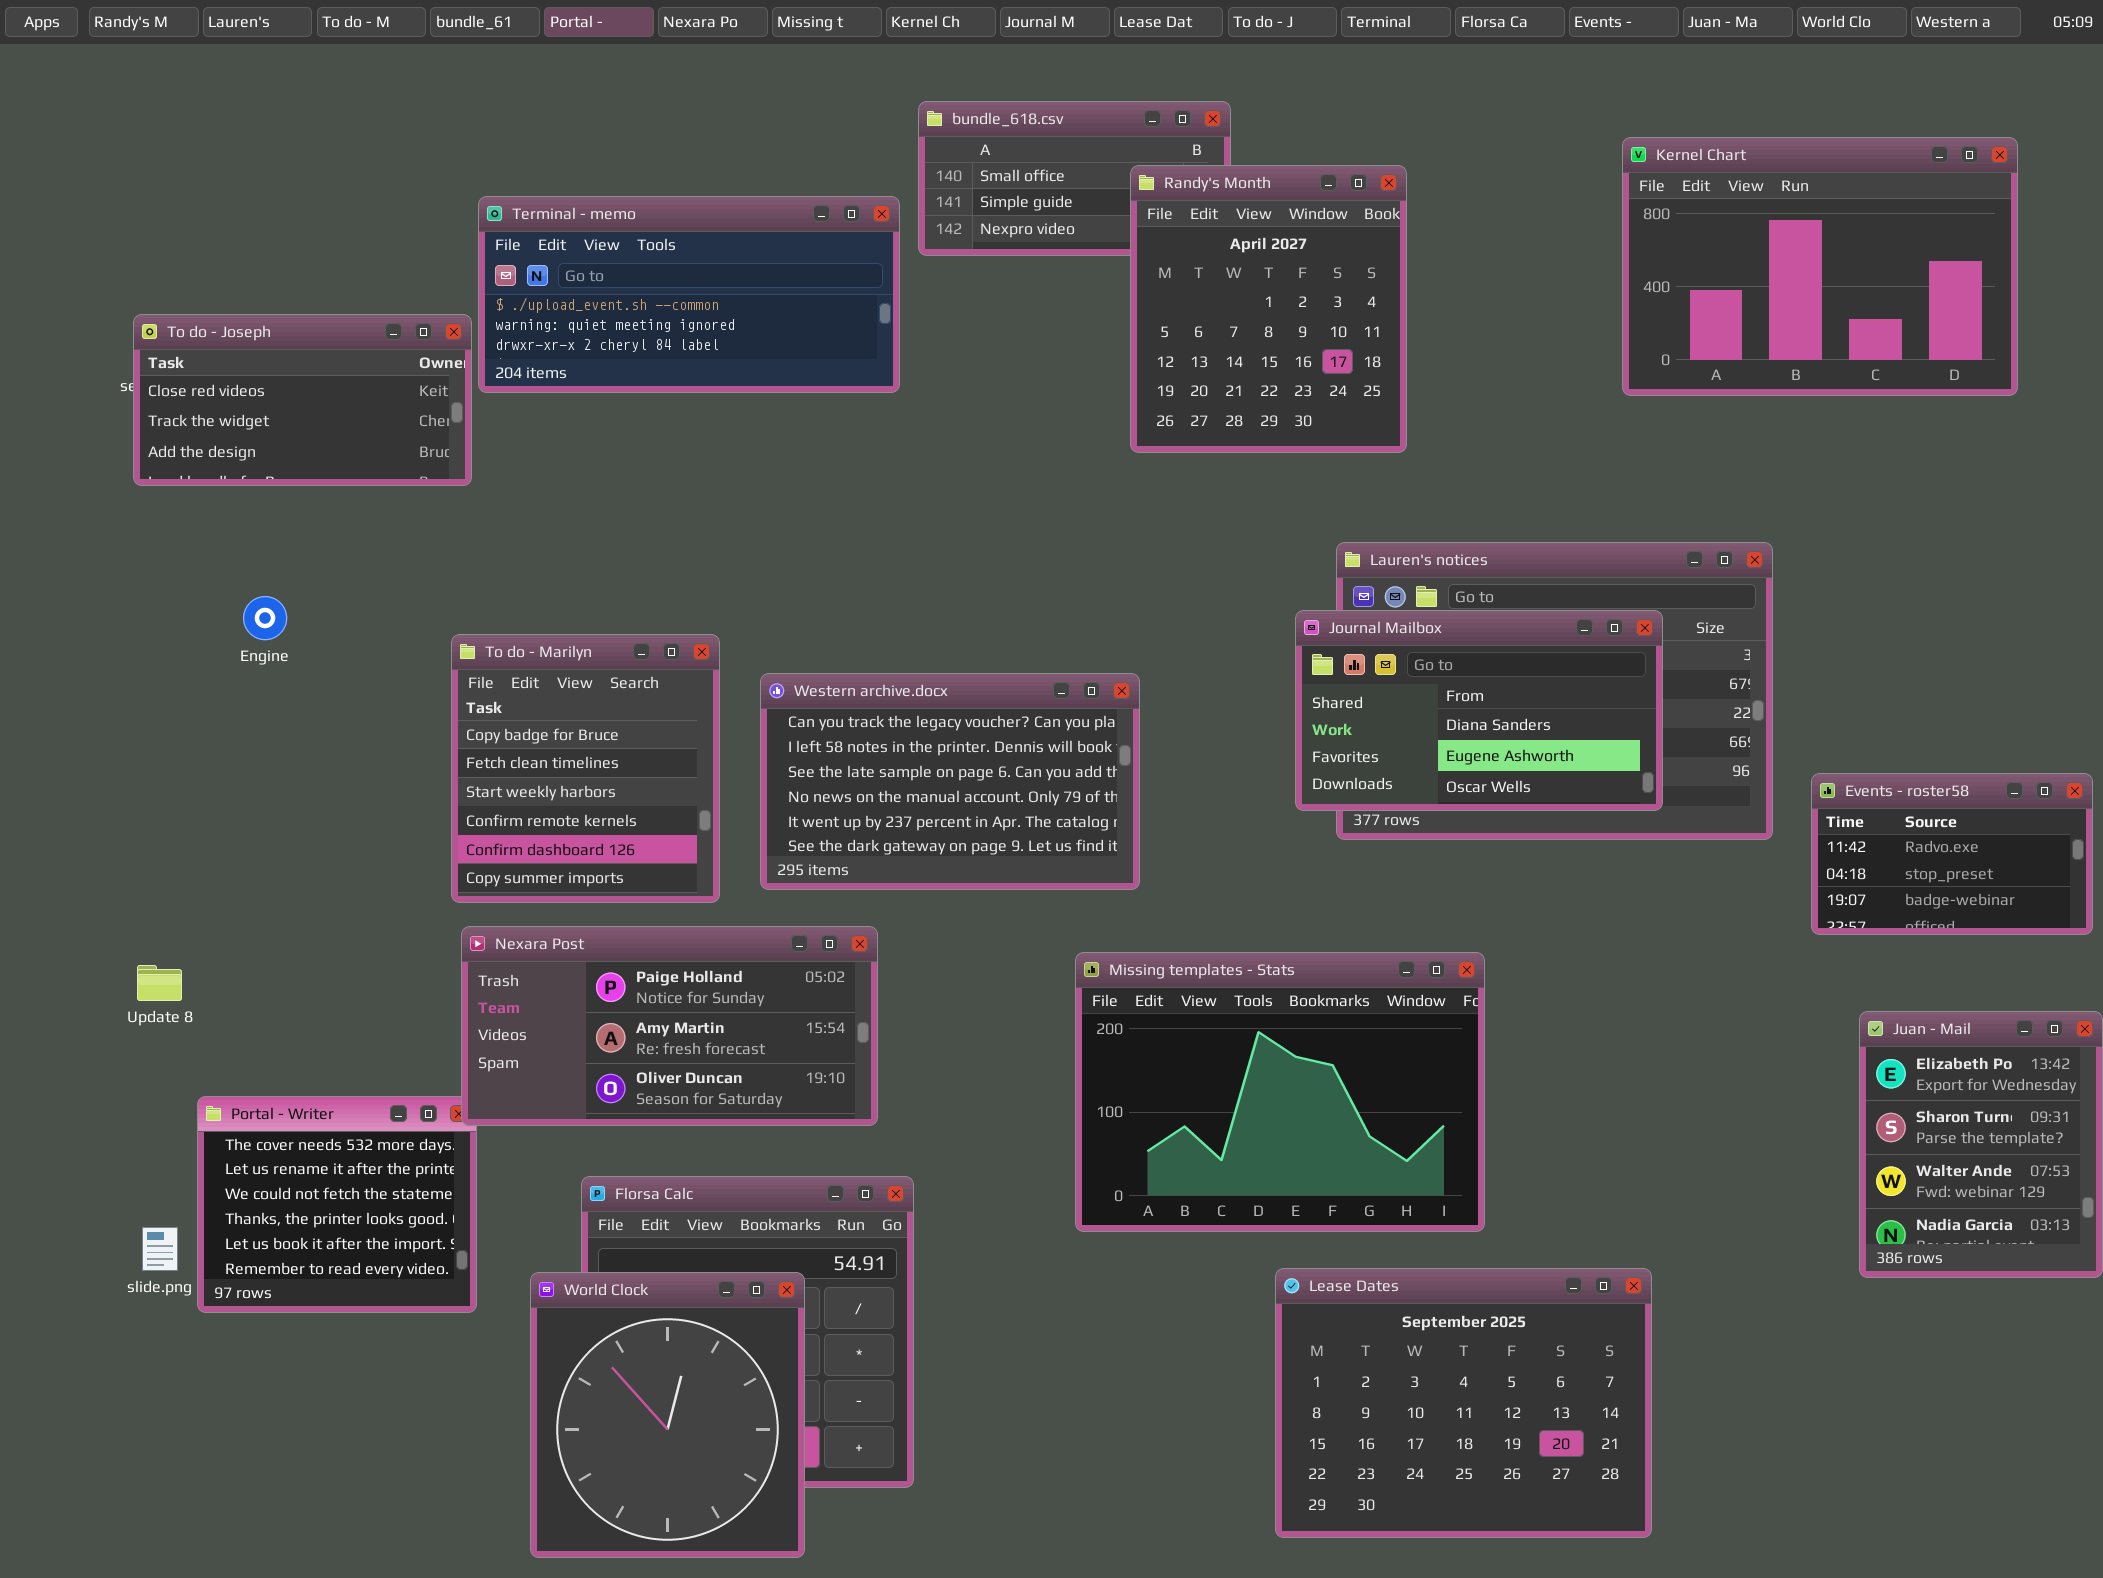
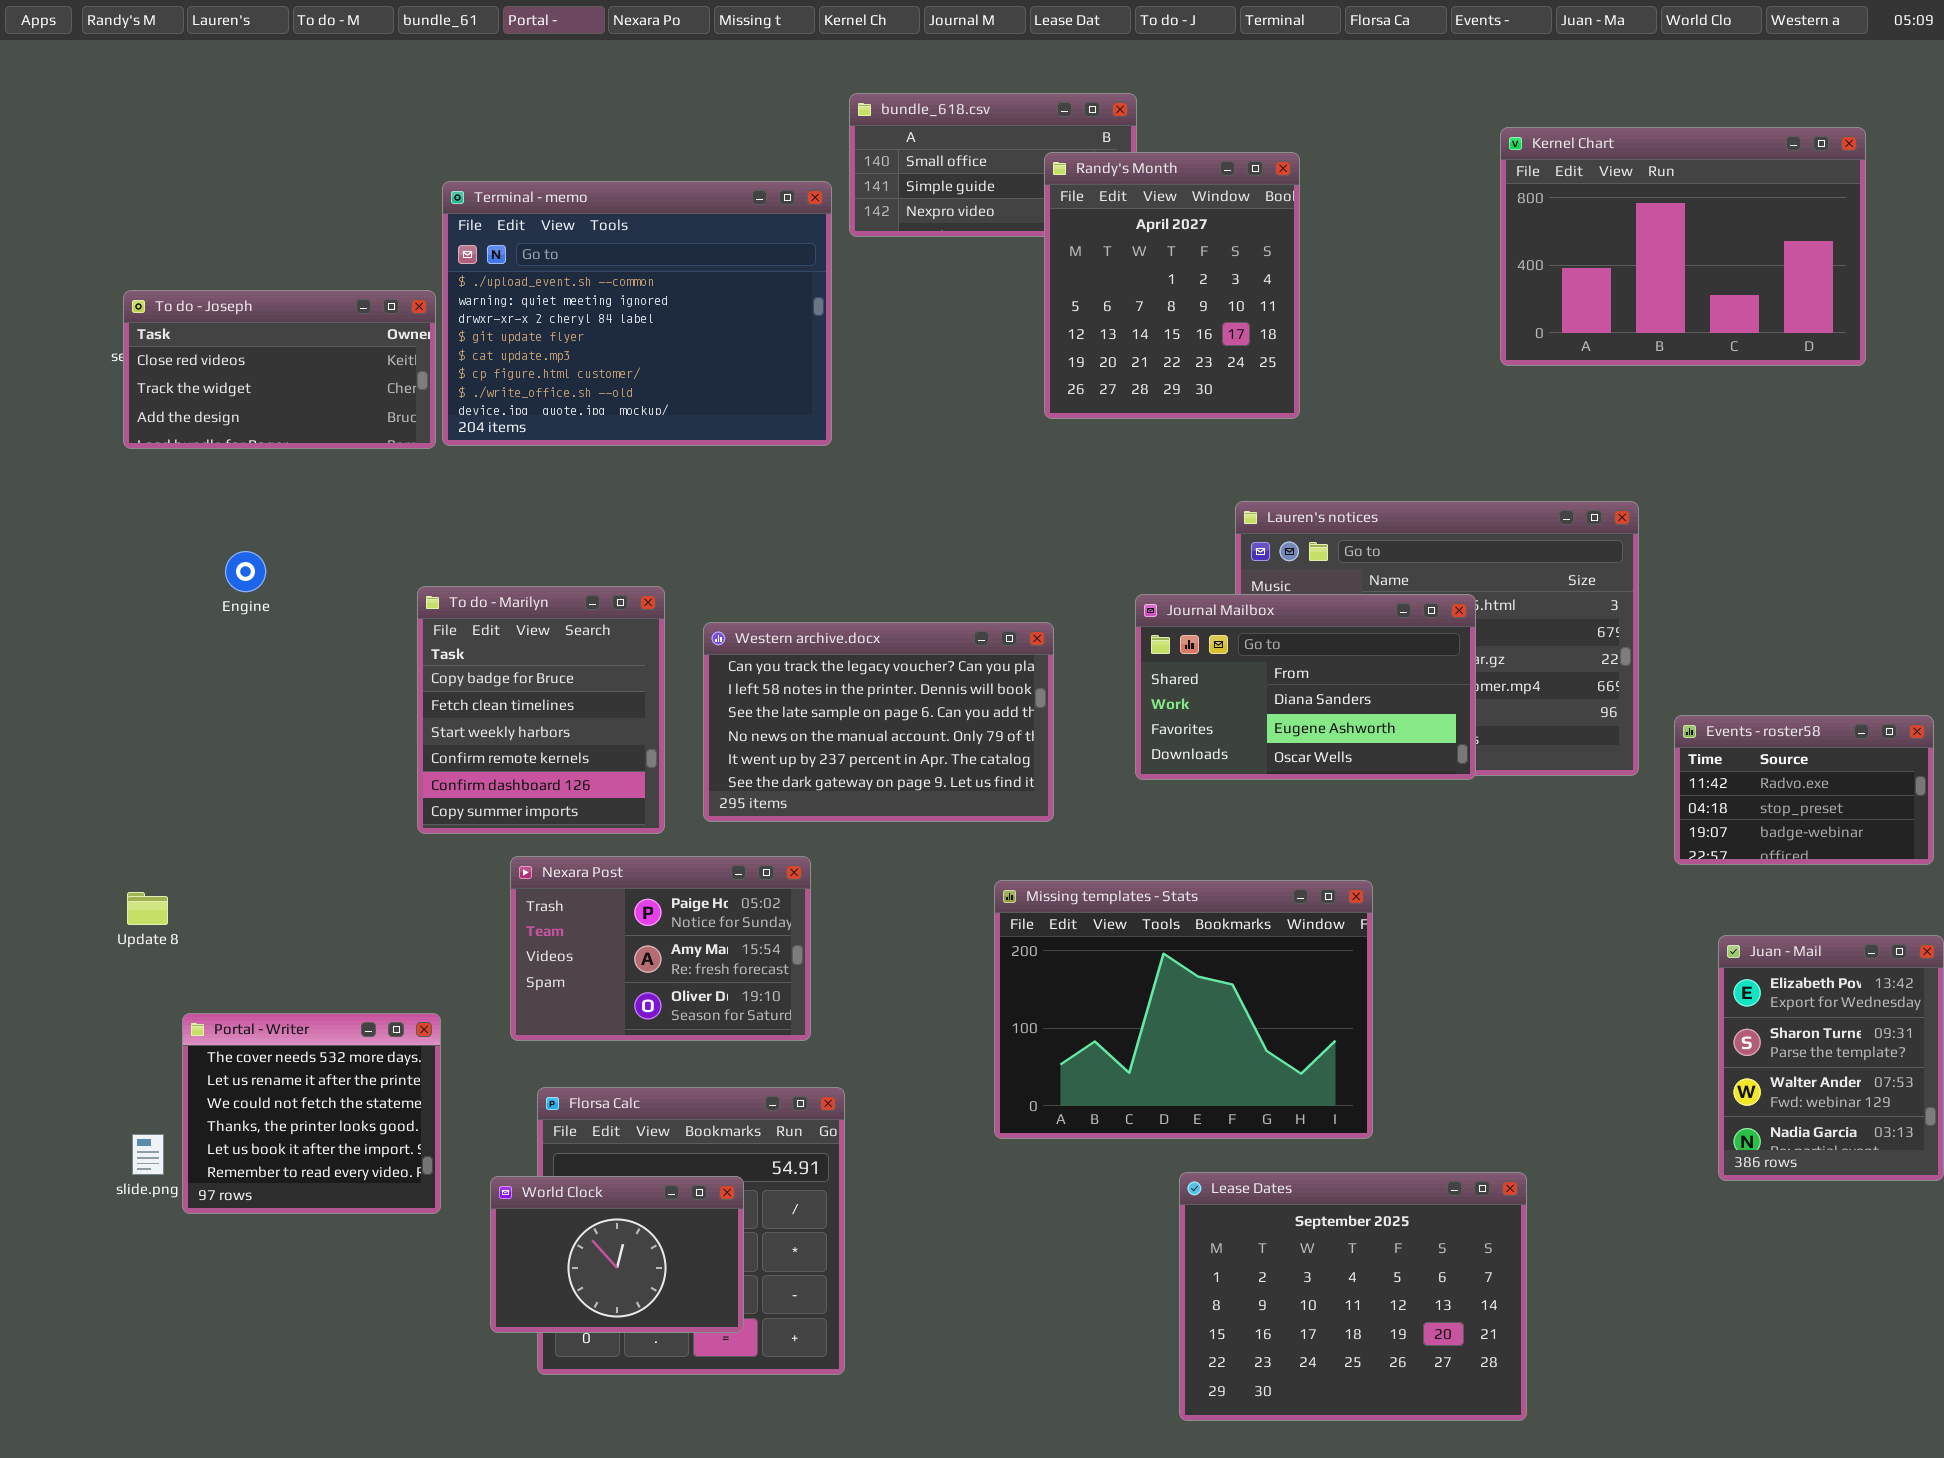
Terminal - memo: [478,196,900,393] -> [442,181,832,446], resized
Journal Mailbox: [1295,610,1663,811] -> [1135,594,1476,780], moved
Nexara Post: [461,926,878,1126] -> [510,856,811,1041], resized
World Clock: [530,1272,805,1558] -> [490,1176,744,1333], resized

